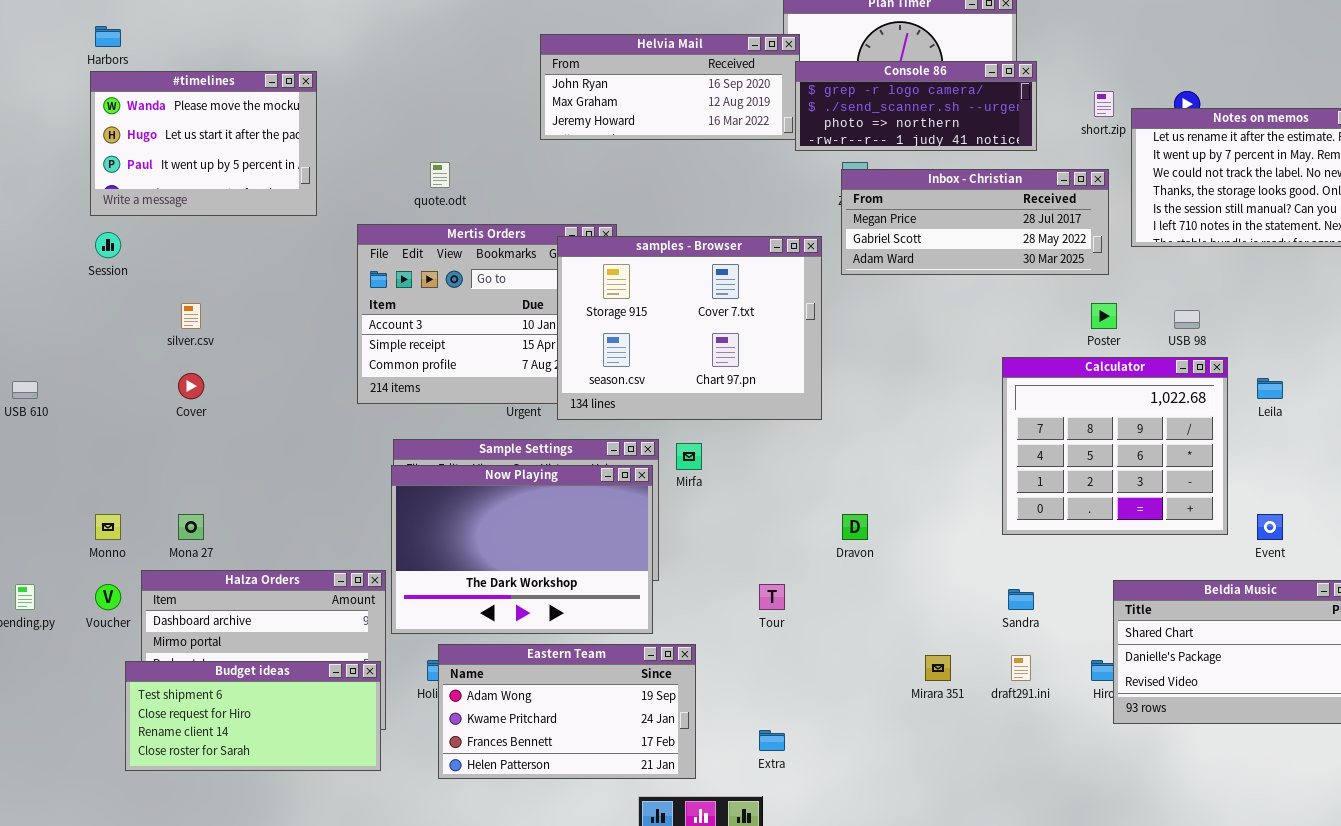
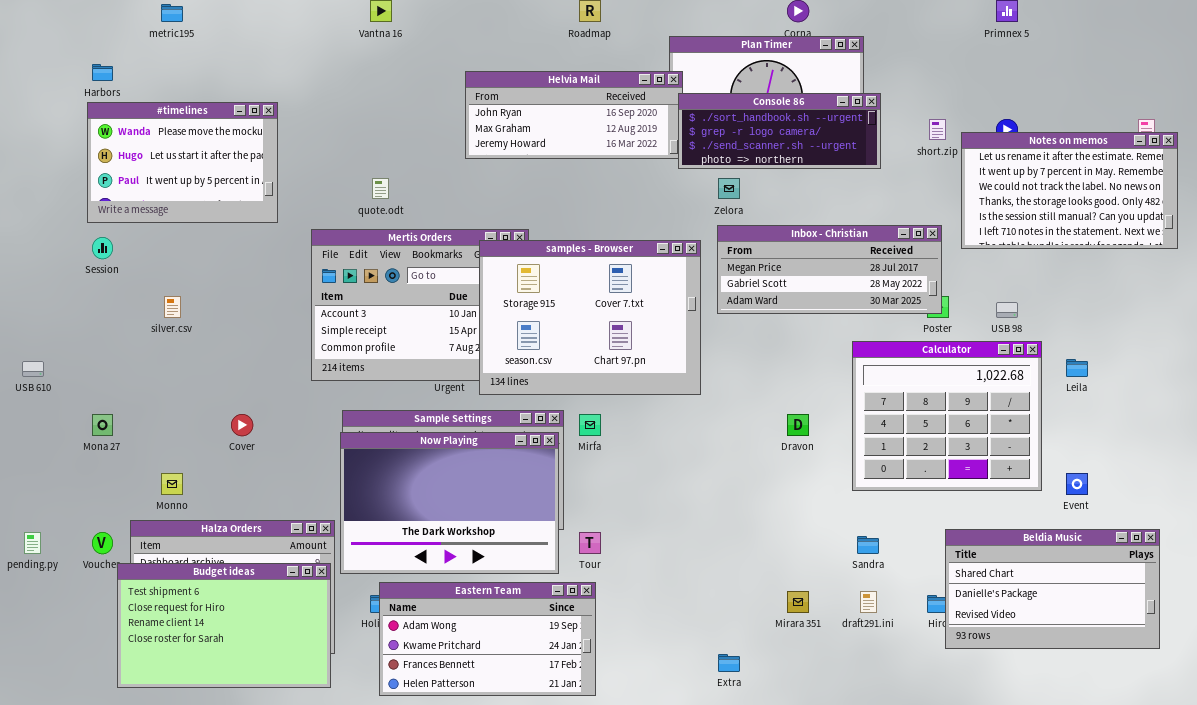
Console 86: [795,61,1037,151] -> [678,93,881,169], scrolled up 1 row
Inbox - Christian: [841,169,1109,275] -> [717,225,942,314], moved
Cover: [178,373,204,399] -> [231,414,253,436], moved
Monno: [95,514,121,540] -> [161,473,183,495], moved
Mona 27: [178,514,204,540] -> [92,414,113,436], moved
Dravon: [842,514,868,540] -> [787,414,809,436], moved
Tour: [759,584,785,610] -> [579,532,601,554], moved
Budget ideas: [125,661,381,771] -> [117,563,331,688], resized
Extra: [759,730,785,751] -> [718,654,740,672], moved

